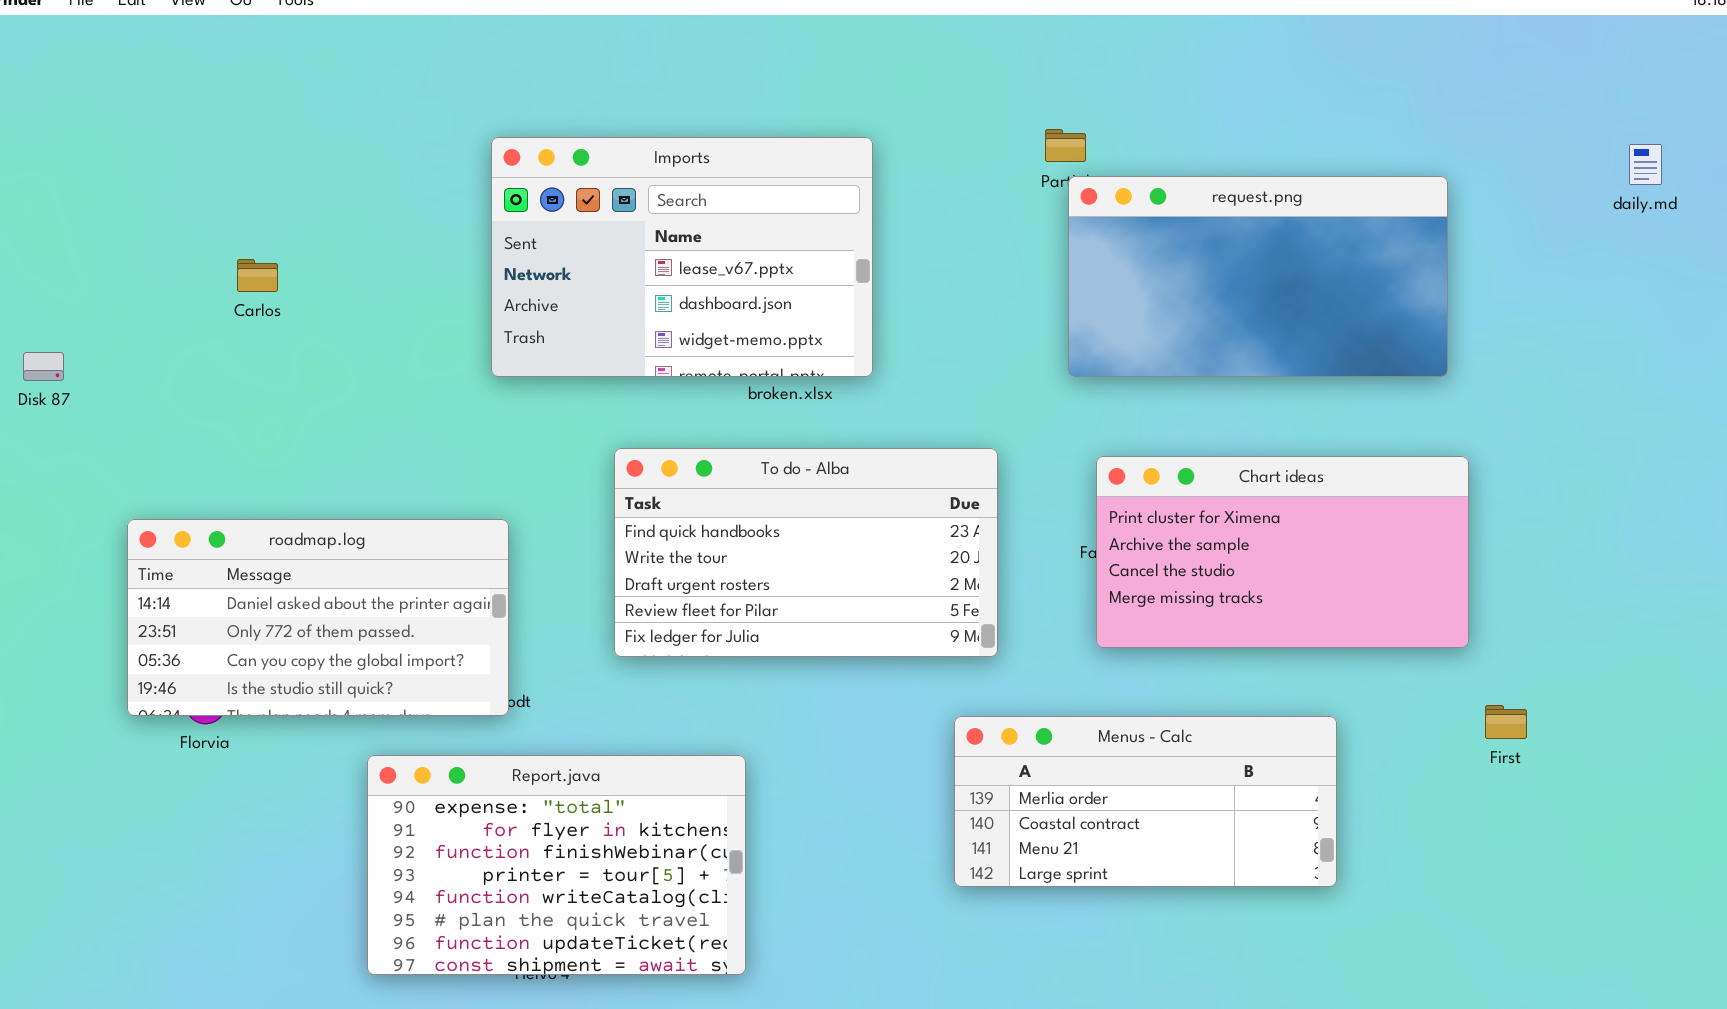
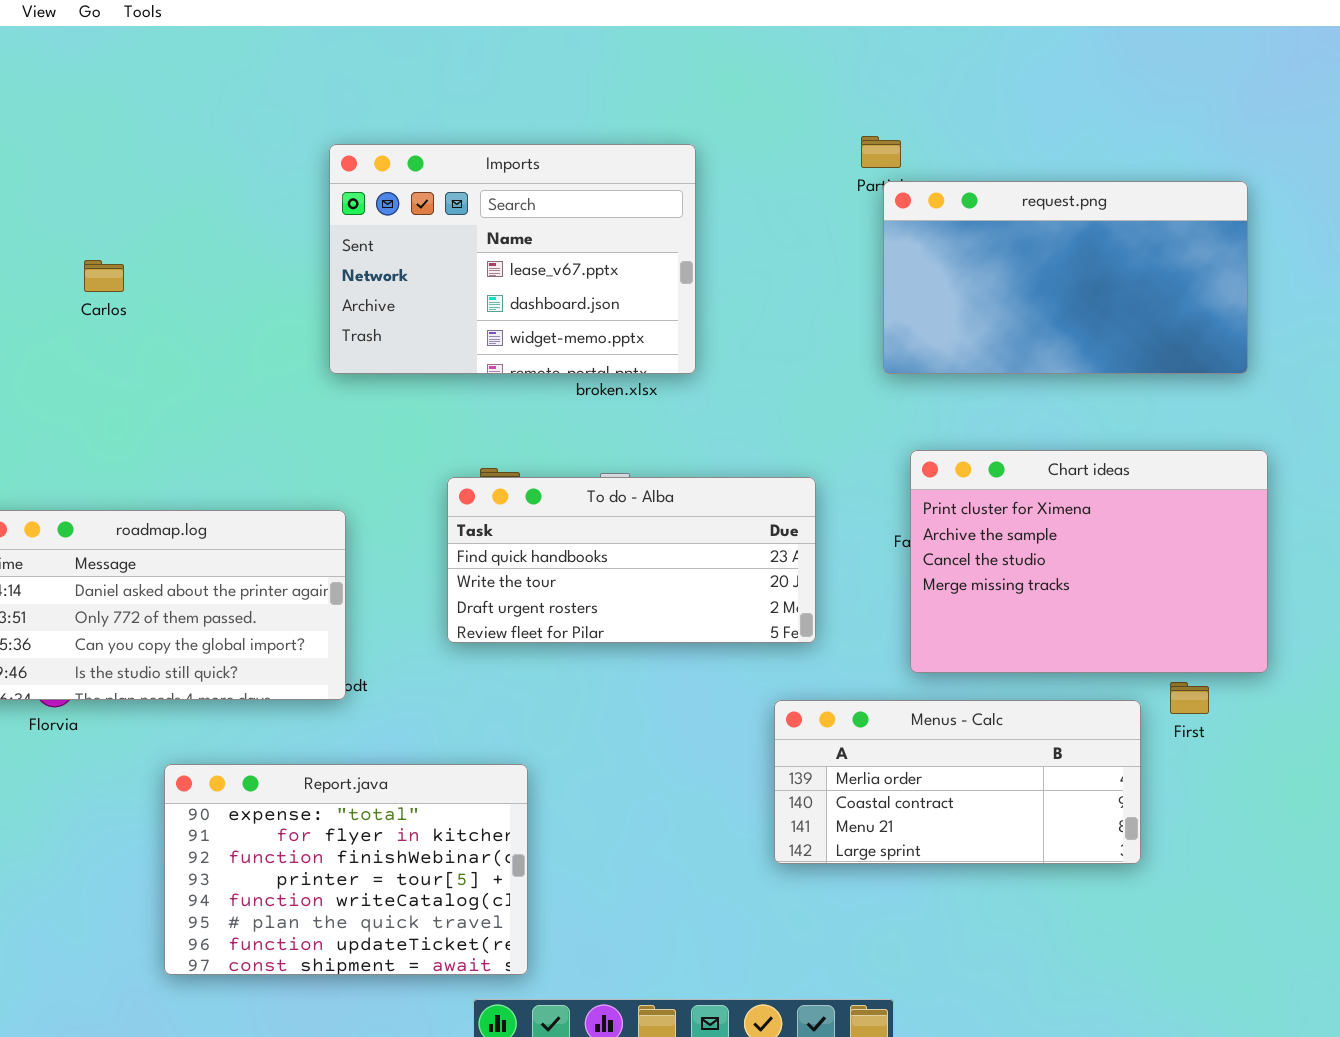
To do - Alba: [614,448,998,657] -> [447,477,816,643], resized
Chart ideas: [1096,456,1469,648] -> [910,450,1268,673], resized
First: [1485,705,1527,739] -> [1170,682,1209,714], moved
Report.java: [367,755,746,975] -> [164,764,528,975], moved

